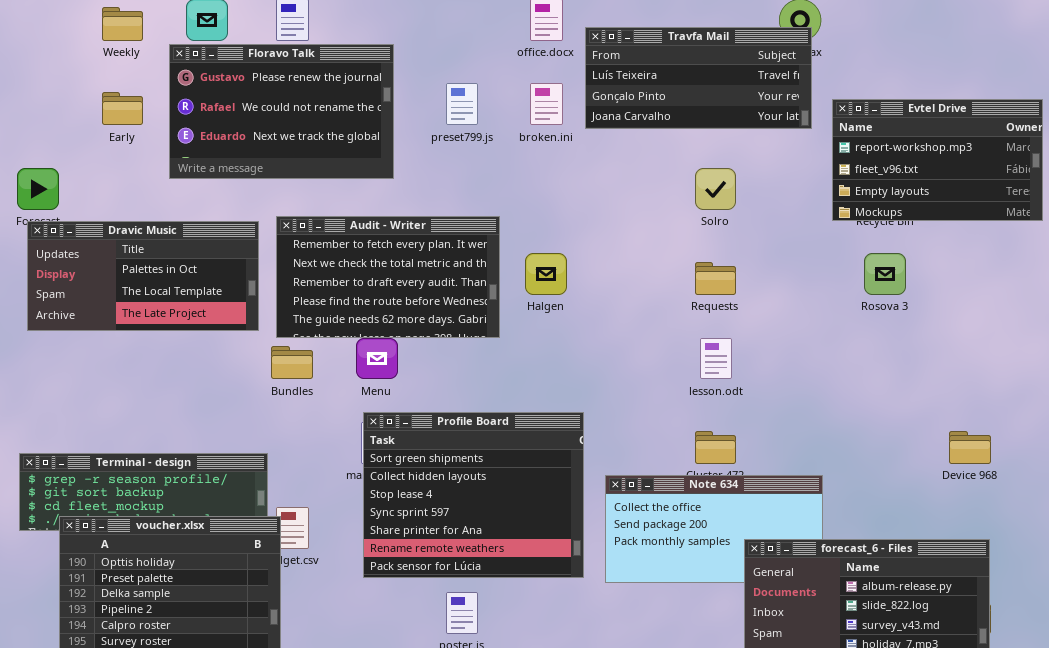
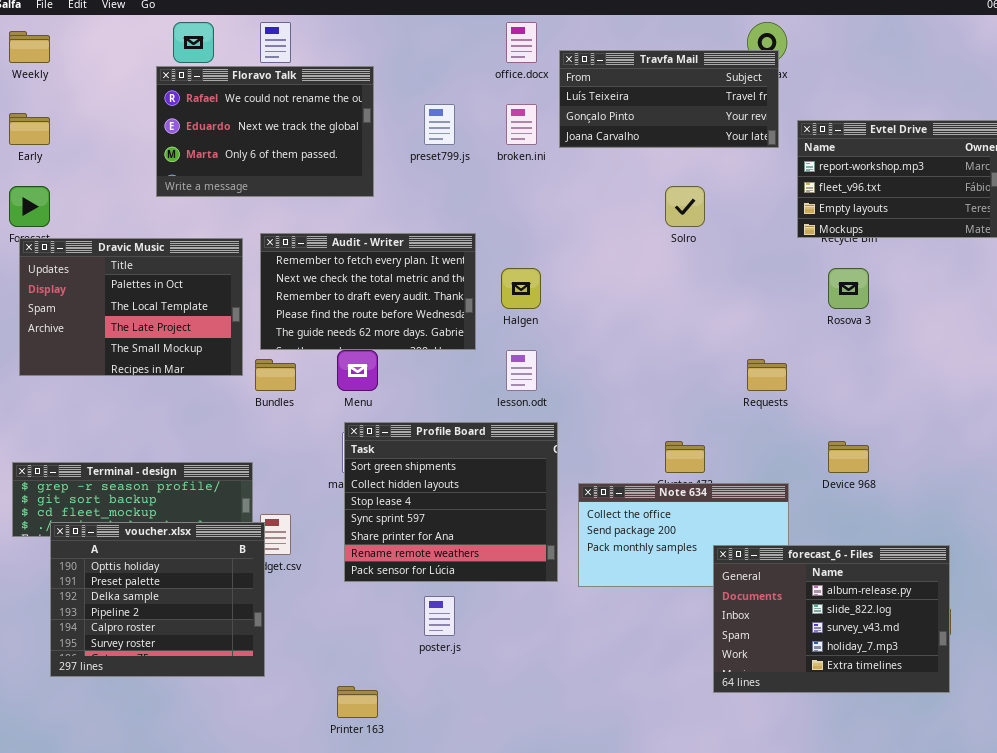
Weekly: [102,7,143,41] -> [9,31,50,63], moved
Floravo Talk: [169,44,394,179] -> [156,66,374,197], scrolled down 1 row
Early: [102,92,143,125] -> [9,113,50,145], moved
Dravic Music: [27,221,259,331] -> [19,238,243,376], resized
Requests: [695,262,736,295] -> [747,359,787,391], moved
lesson.odt: [700,338,732,379] -> [506,350,537,391], moved
Device 968: [949,431,991,464] -> [828,441,869,473], moved

